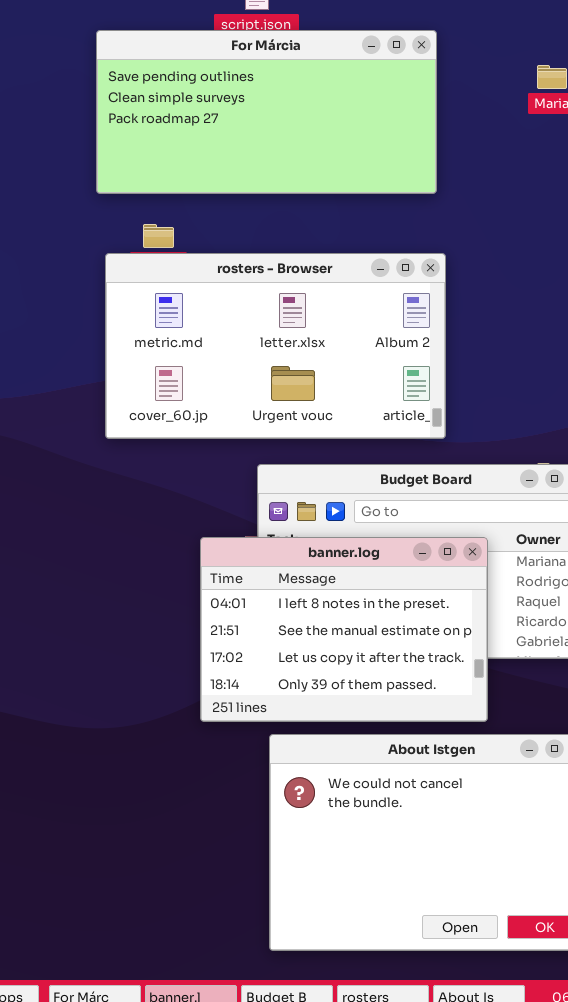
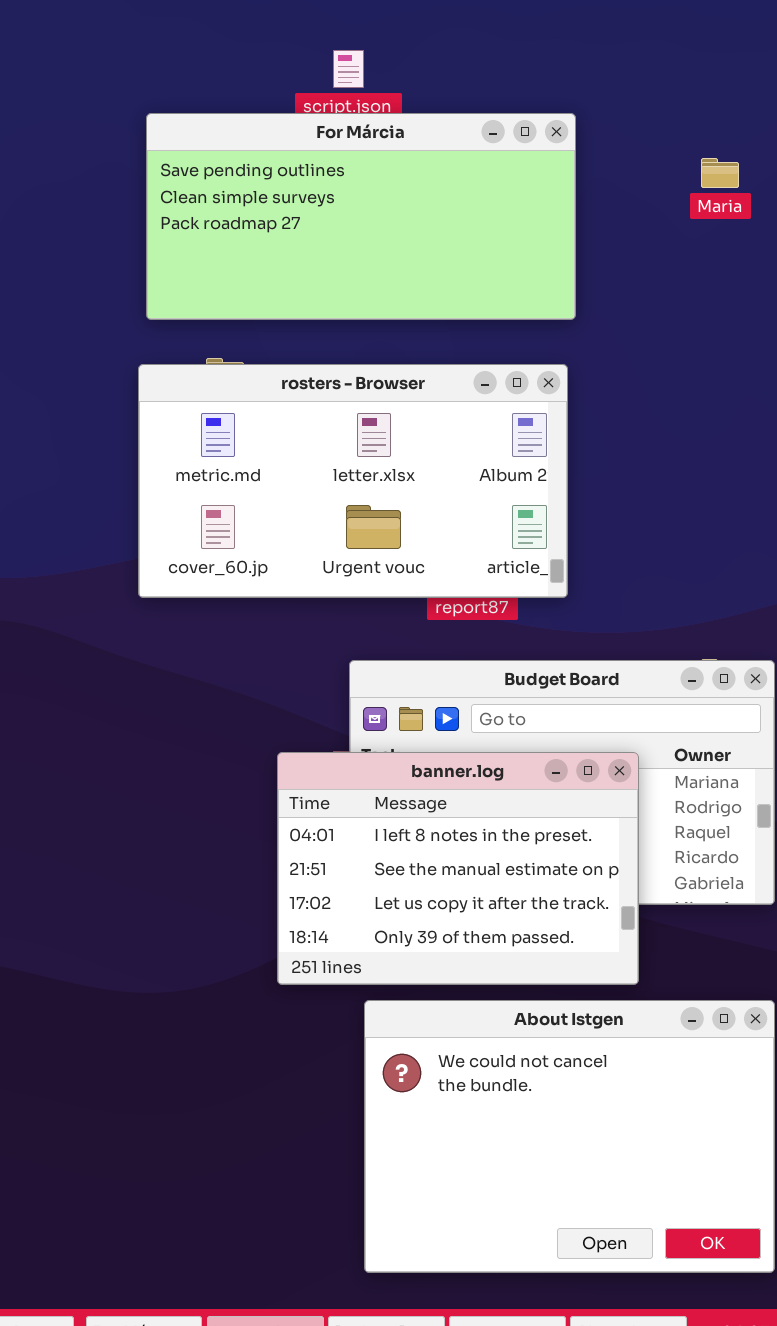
rosters - Browser: [105,253,446,439] -> [138,364,568,598], moved

